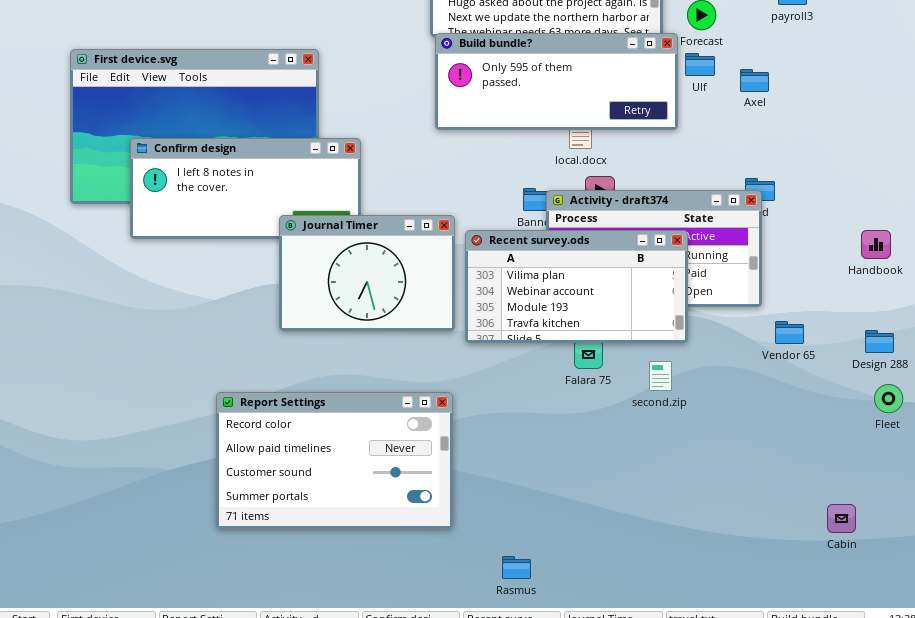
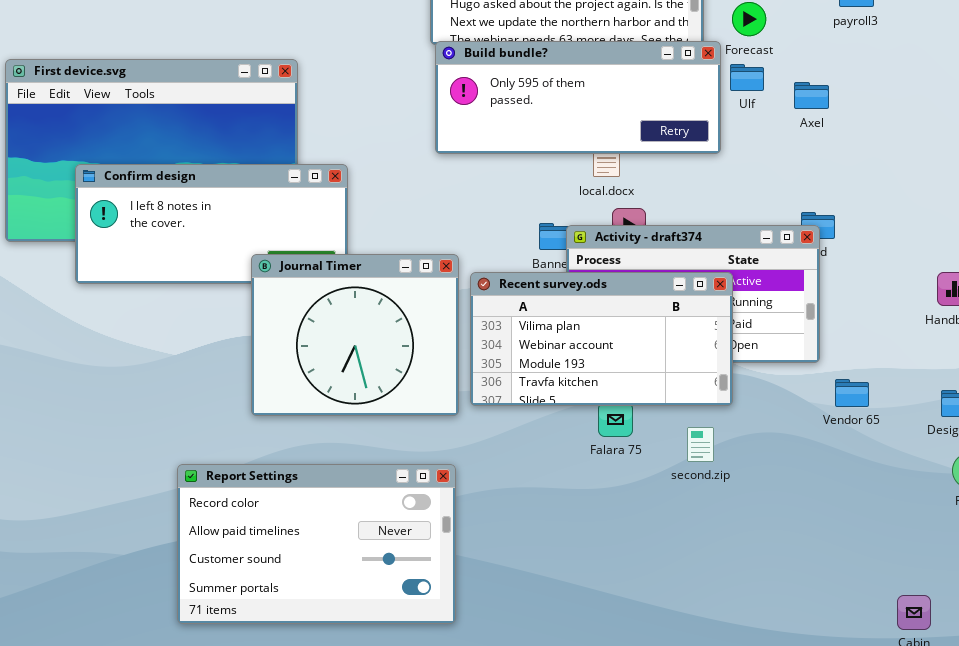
Journal Timer: [279,215,455,331] -> [251,254,459,416], resized

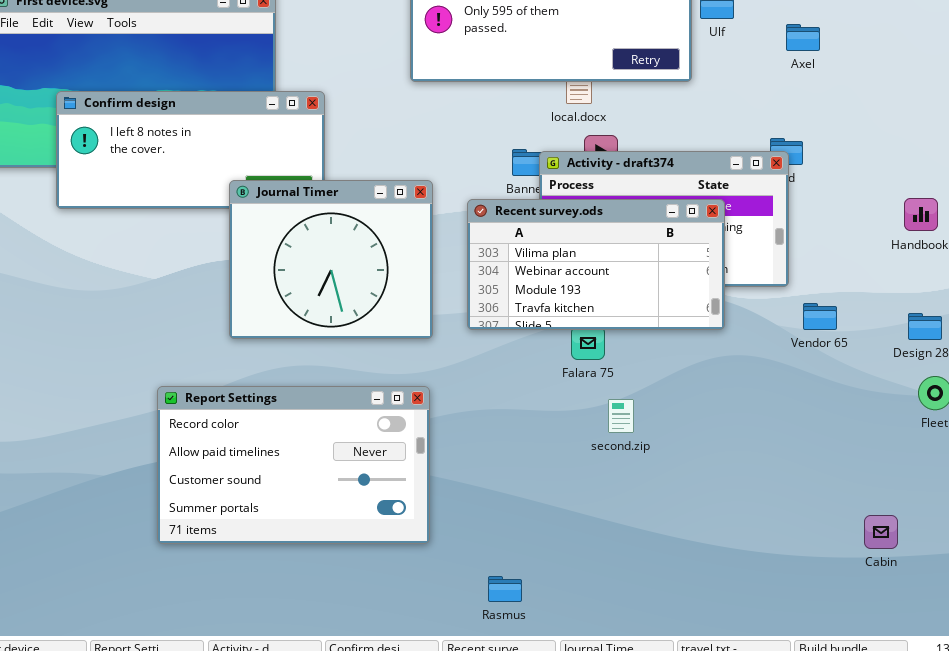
Axel: [794,82,829,109] -> [786,24,820,51], moved
Recent survey.ods: [470,272,733,406] -> [467,199,725,330], moved
second.zip: [687,427,714,462] -> [608,399,634,433], moved

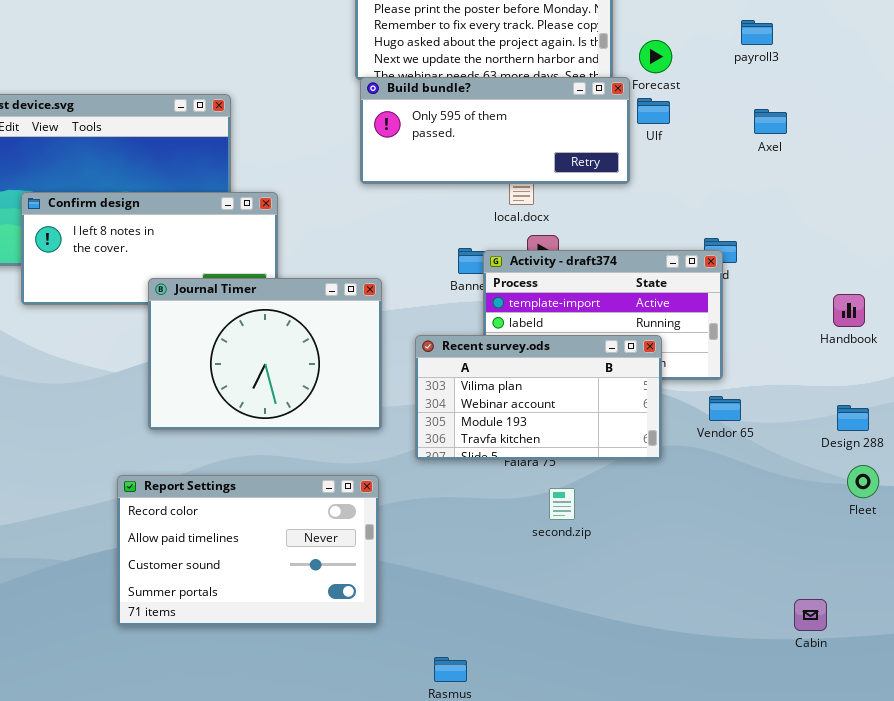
Axel: [786,24,820,51] -> [754,109,787,134], moved
Journal Timer: [229,180,433,339] -> [148,278,382,430], resized
Recent survey.ods: [467,199,725,330] -> [415,335,662,460], moved
Vendor 65: [803,303,837,330] -> [709,396,741,421], moved

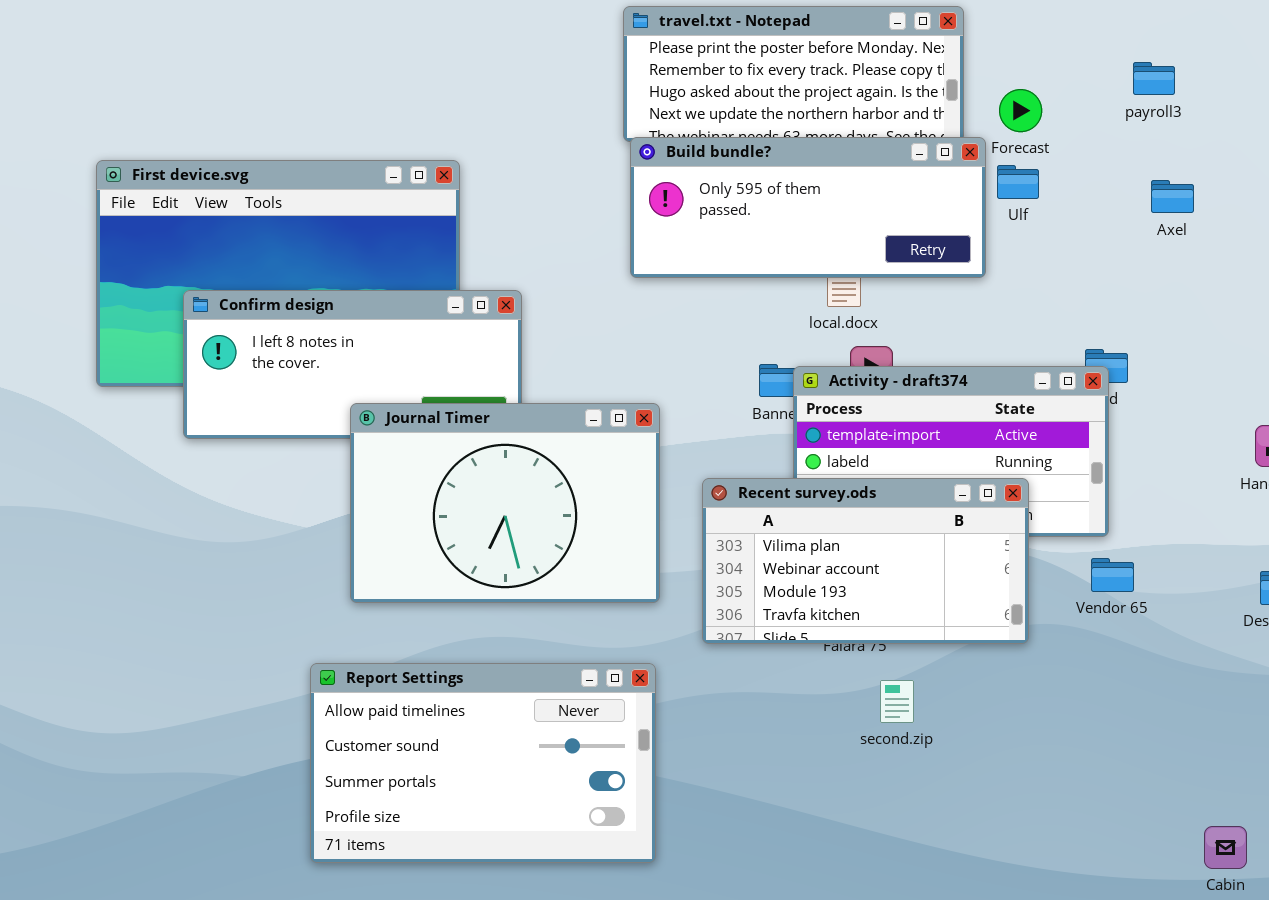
Report Settings: [117,475,379,626] -> [310,663,656,863], scrolled down 1 row

